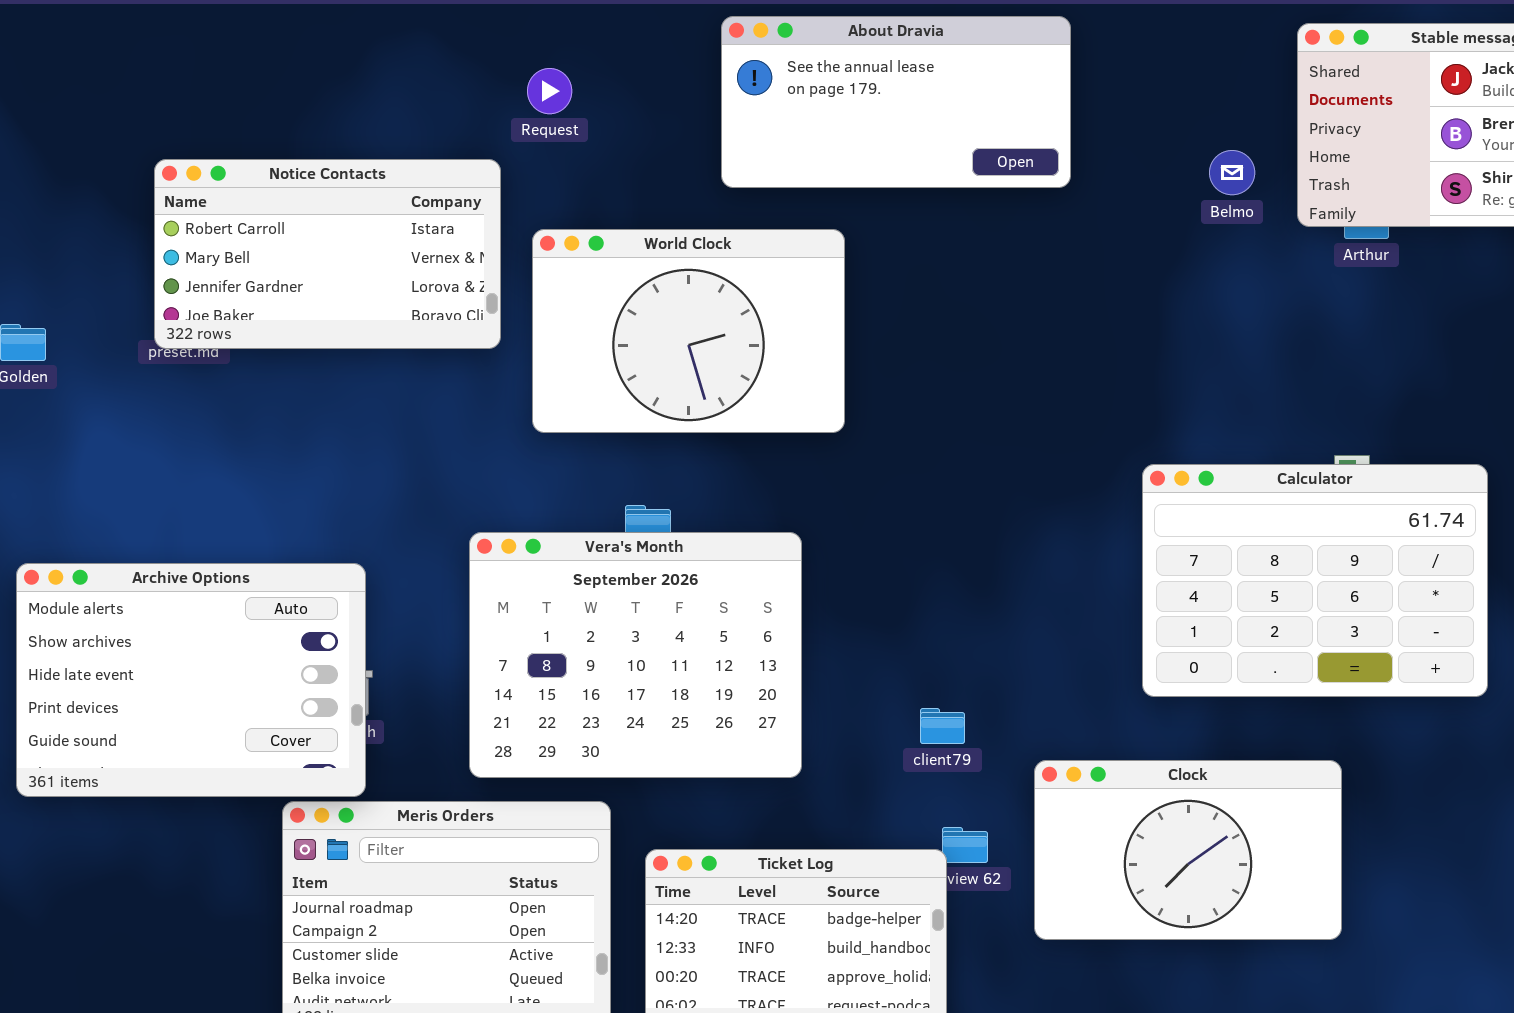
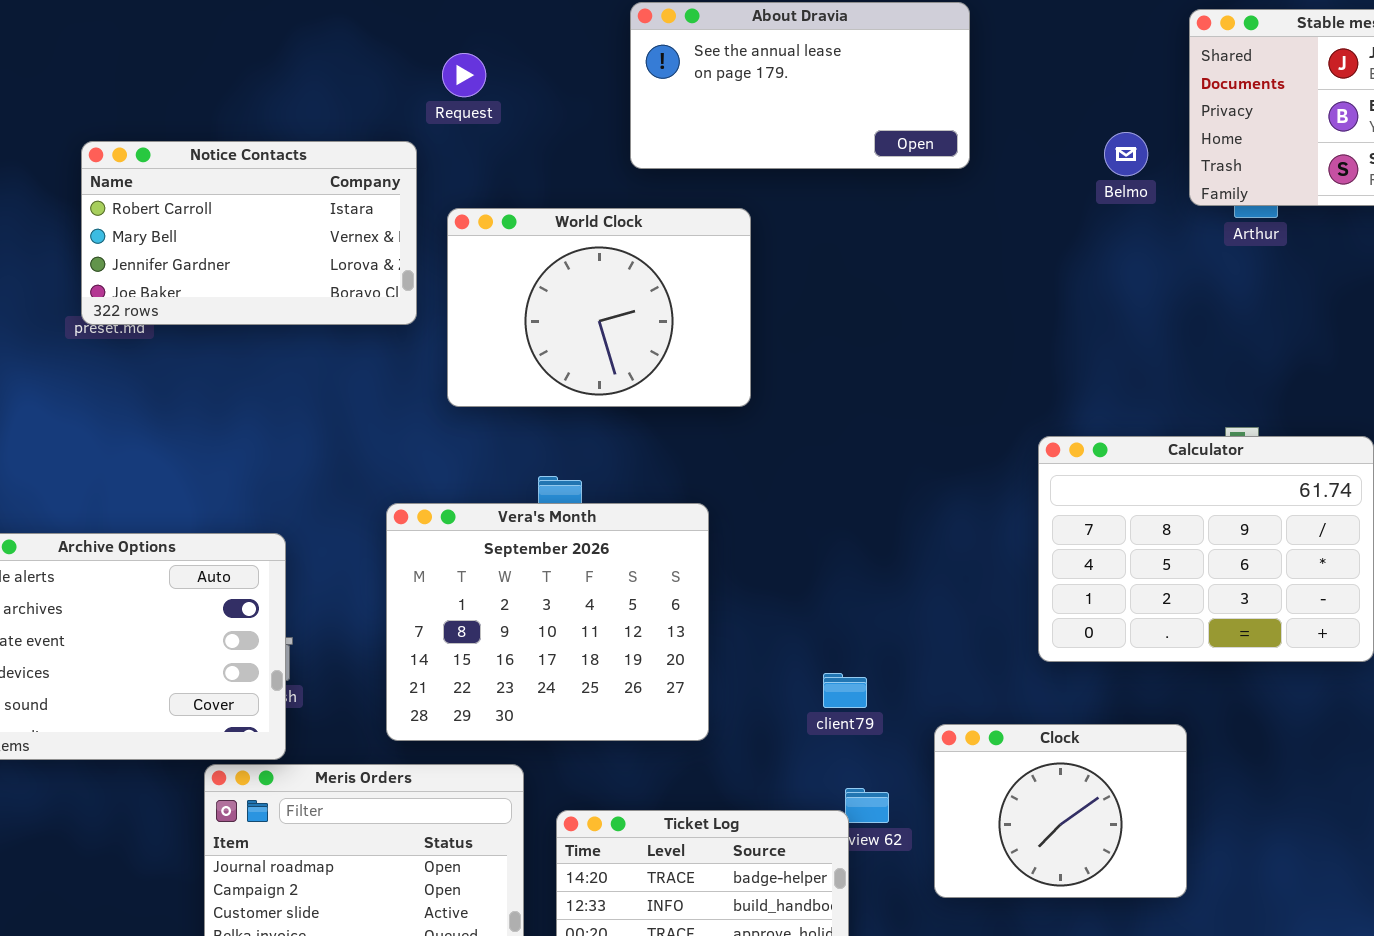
Clock: [1034,760,1342,940] -> [934,724,1187,898], resized

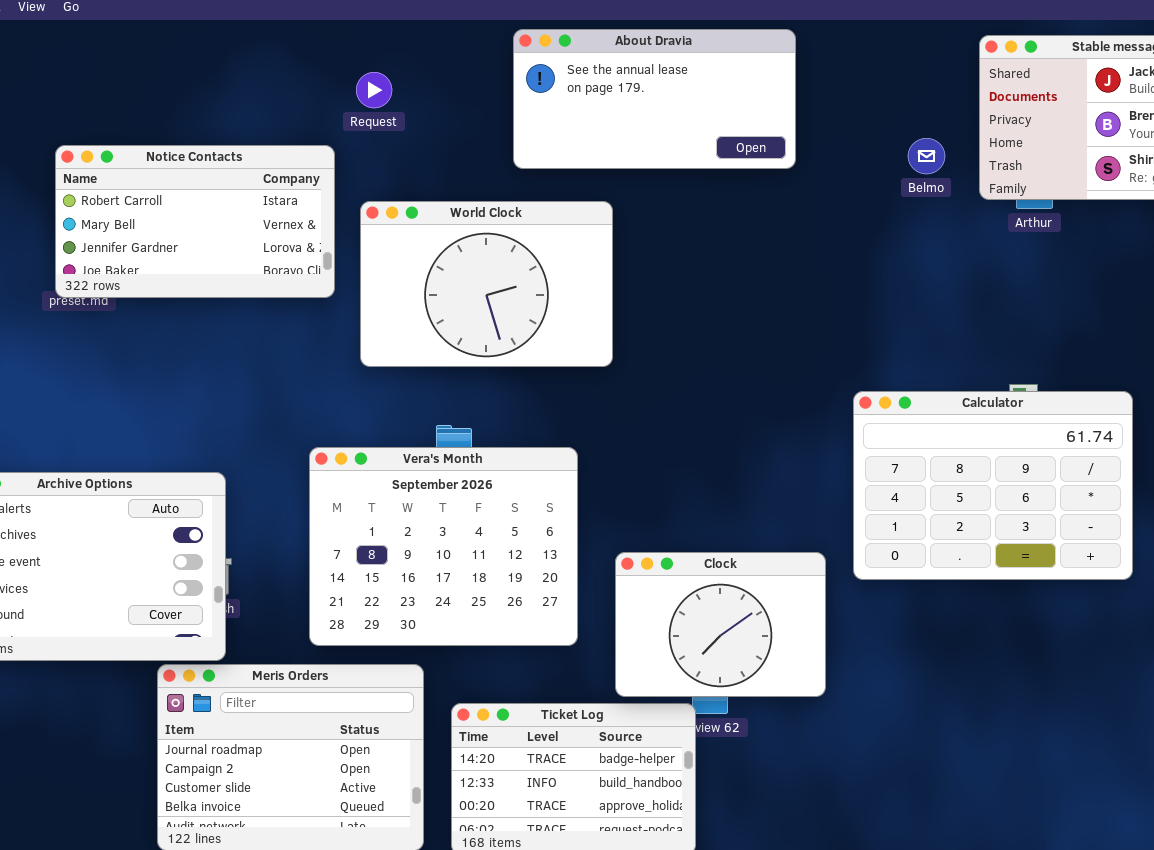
Clock: [934,724,1187,898] -> [615,552,826,697], moved

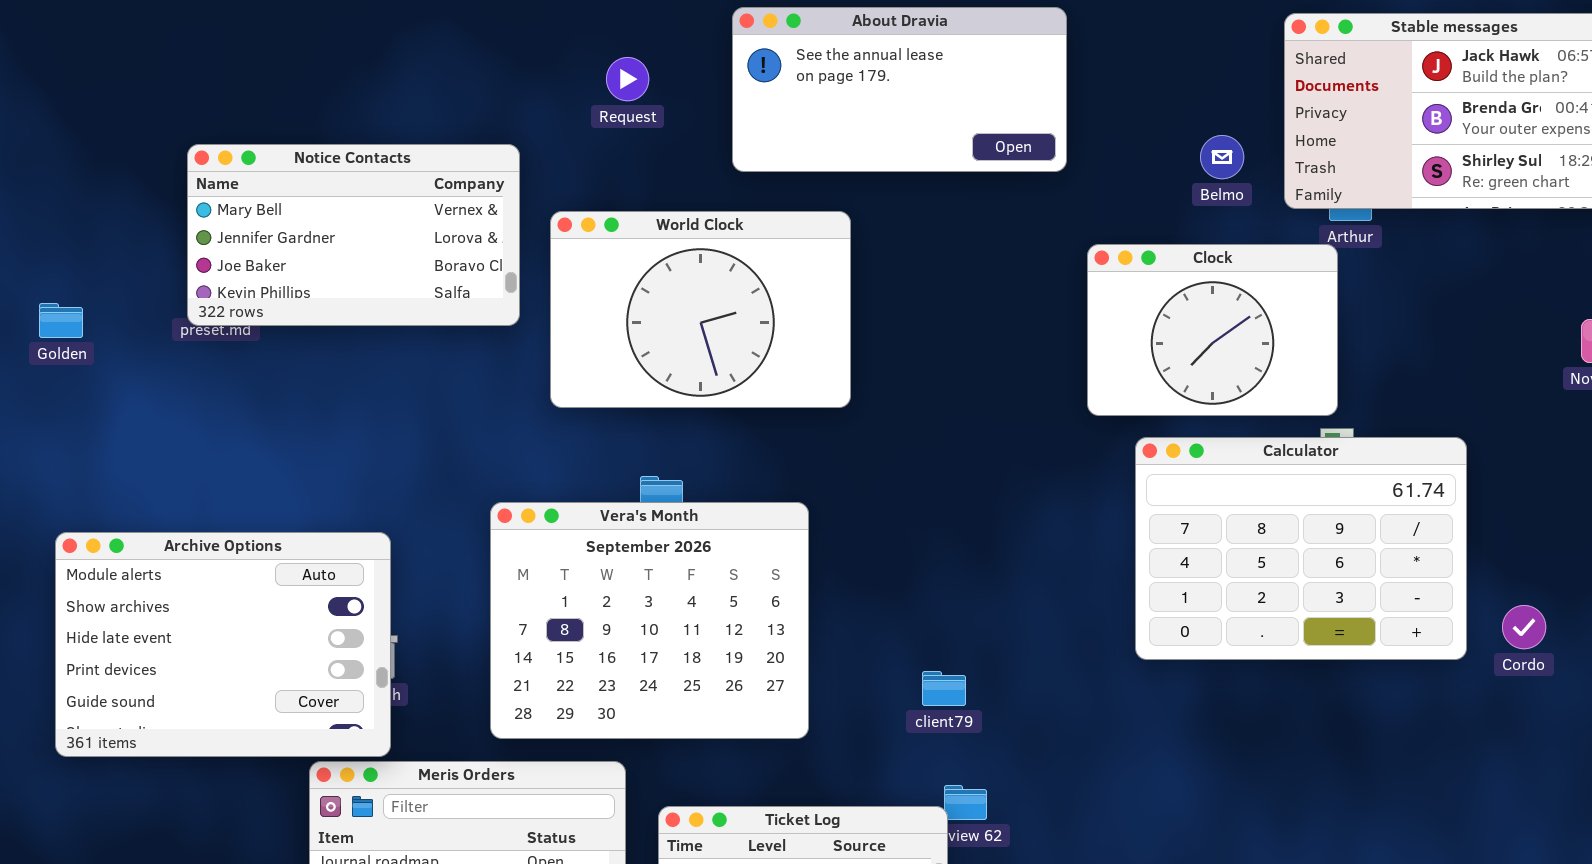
Request: [356,72,392,108] -> [606,57,649,101], moved
Notice Contacts: [55,145,335,298] -> [187,144,520,326], scrolled down 1 row
Clock: [615,552,826,697] -> [1087,244,1338,416], moved

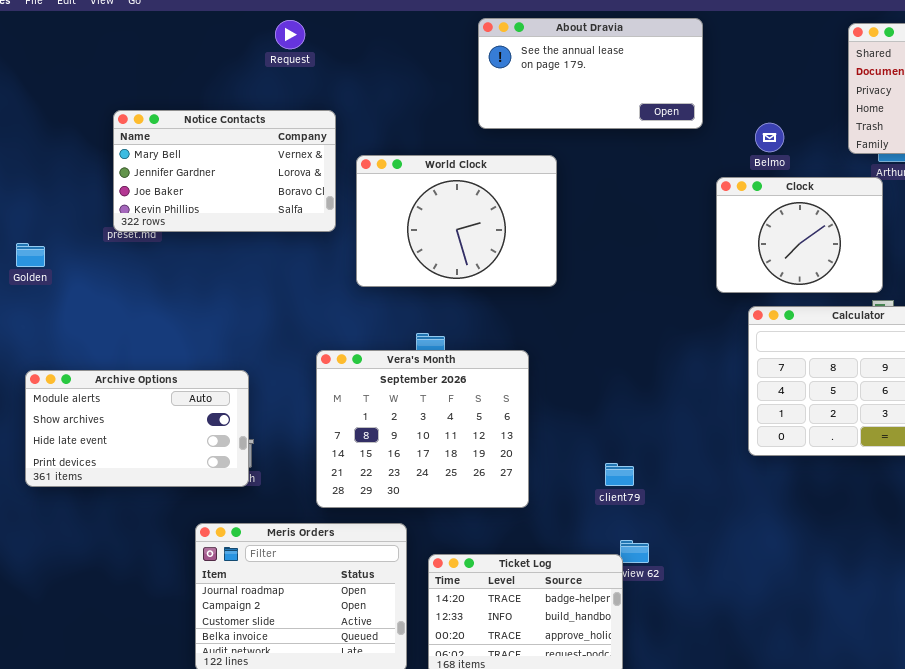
Request: [606,57,649,101] -> [275,20,305,49], moved
Belmo: [1200,135,1244,179] -> [755,123,784,152], moved
Golden: [39,303,83,338] -> [16,243,45,267], moved
Archive Options: [55,532,391,757] -> [25,370,249,487], resized

